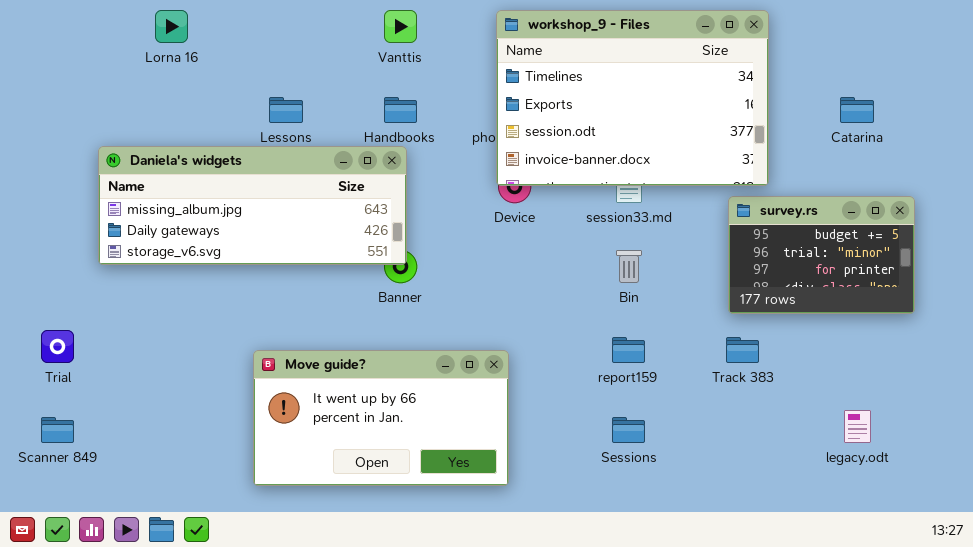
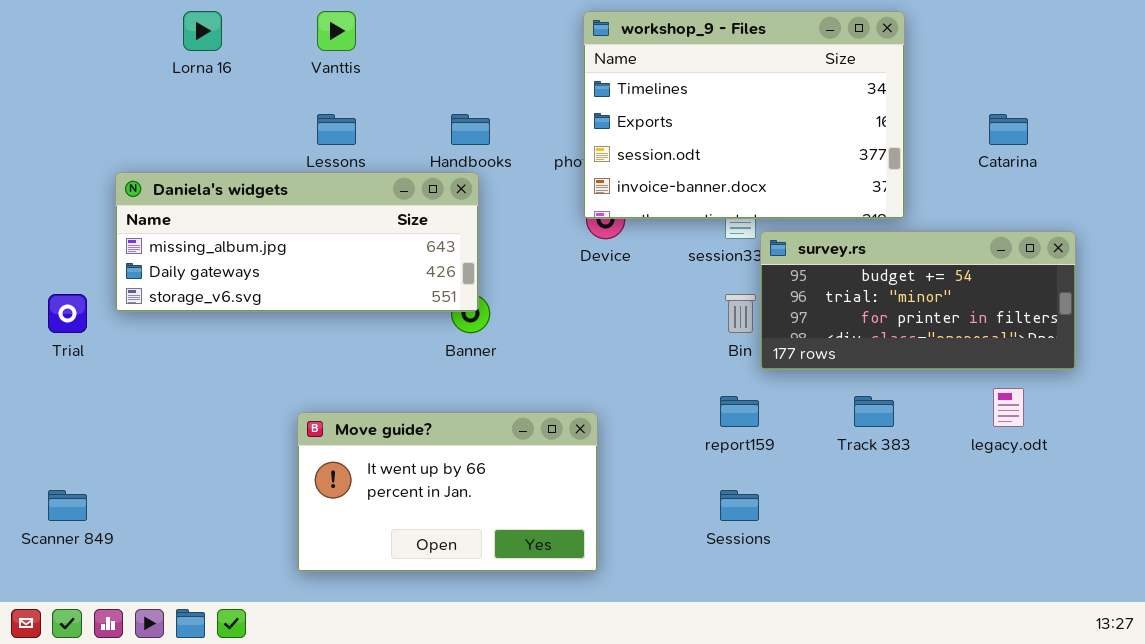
Vanttis: [384,10,417,43] -> [317,11,356,51], moved
survey.rs: [728,196,915,314] -> [760,231,1076,370], resized
Trial: [41,330,74,363] -> [48,294,87,333], moved
legacy.odt: [844,410,871,443] -> [993,388,1024,427], moved

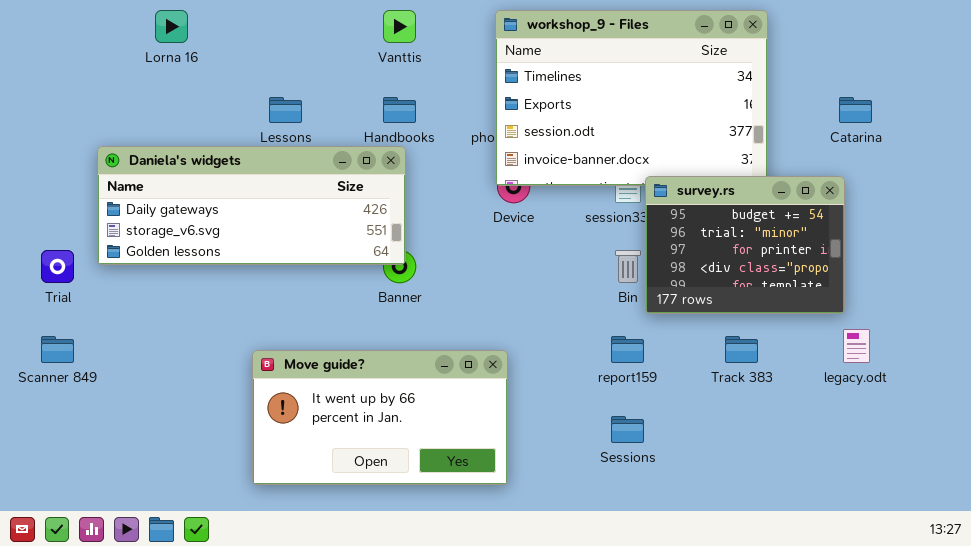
Vanttis: [317,11,356,51] -> [383,10,416,43], moved
Daniela's widgets: [115,172,479,312] -> [97,146,406,265], scrolled down 1 row
survey.rs: [760,231,1076,370] -> [645,176,845,314], resized
Scanner 849: [48,490,87,521] -> [41,336,74,363], moved

